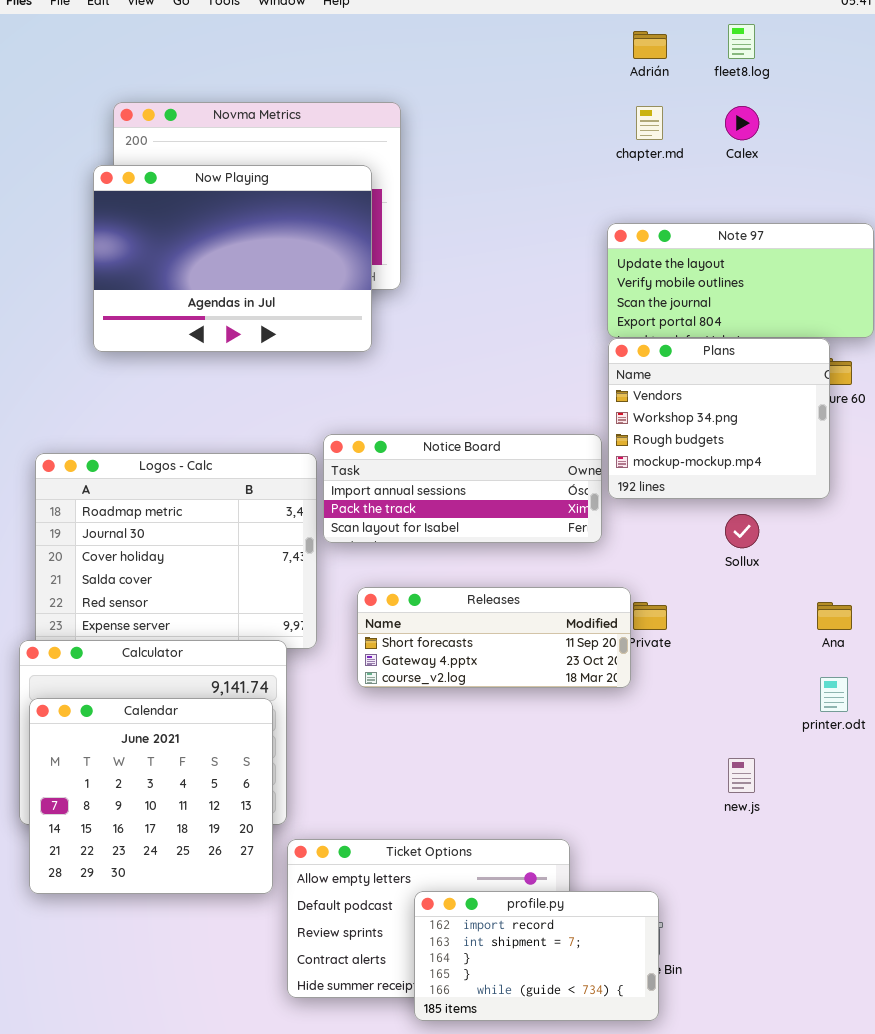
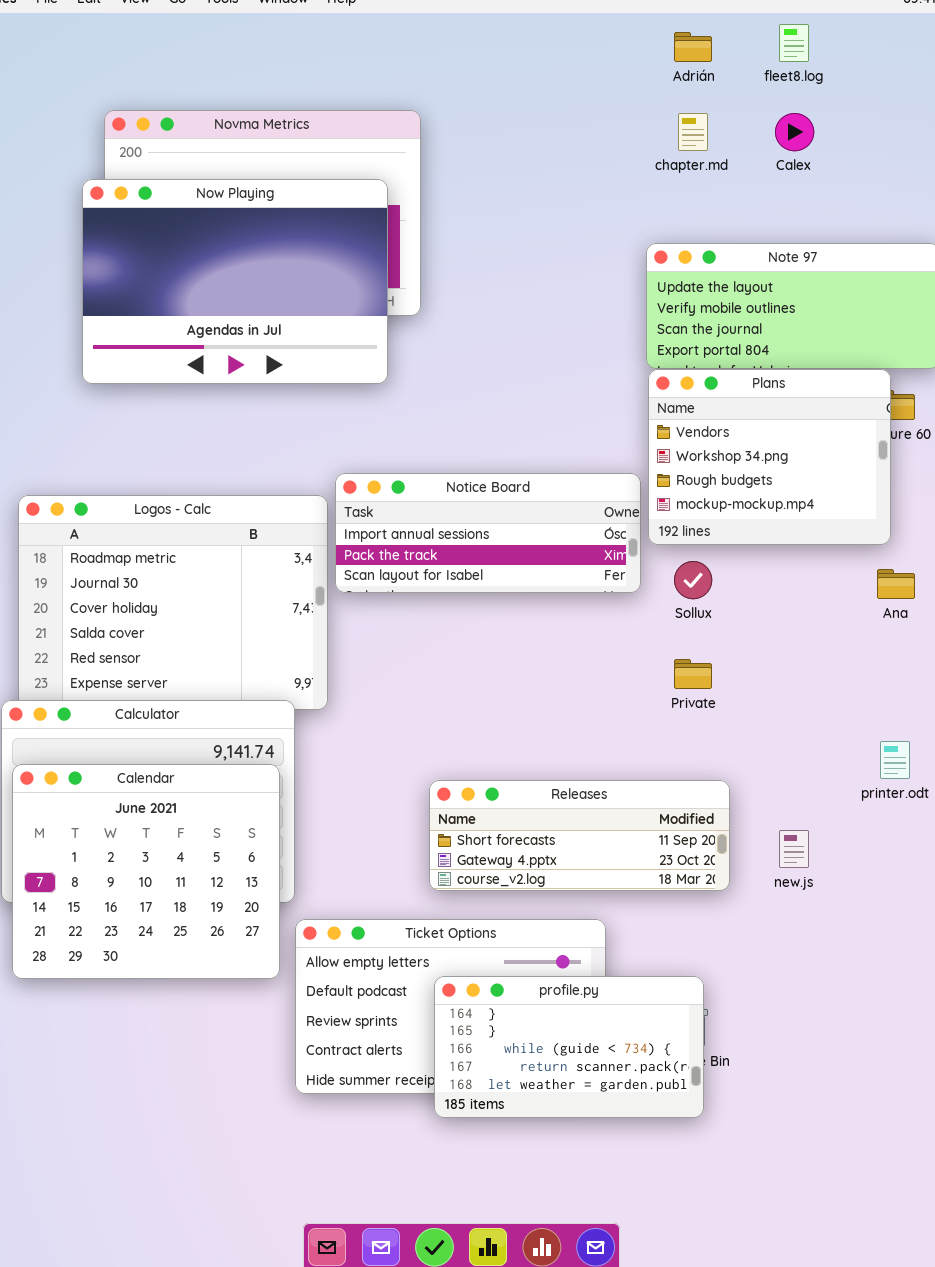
Sollux: [725,514,759,548] -> [674,561,712,599], moved
Releases: [357,587,631,688] -> [429,780,730,891], moved
Ana: [817,602,852,630] -> [877,569,915,599], moved
profile.py: [414,891,659,1021] -> [434,976,704,1118], scrolled down 2 rows

